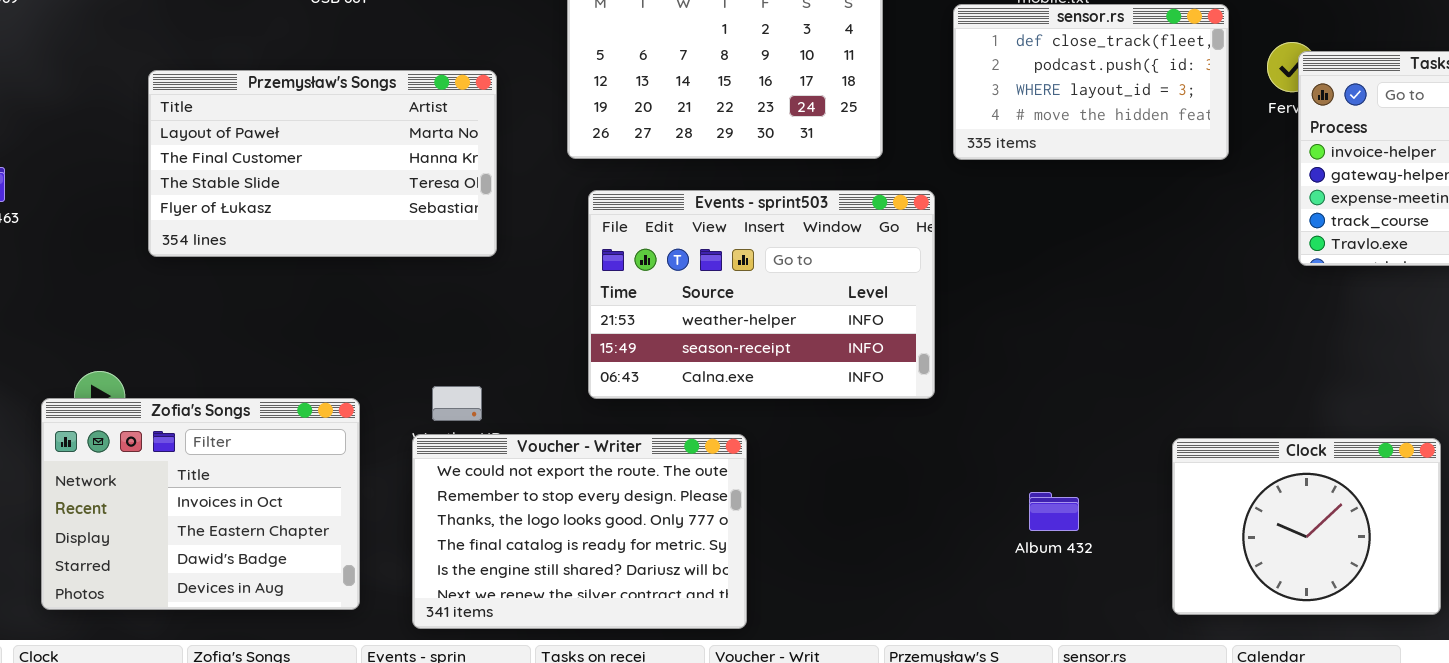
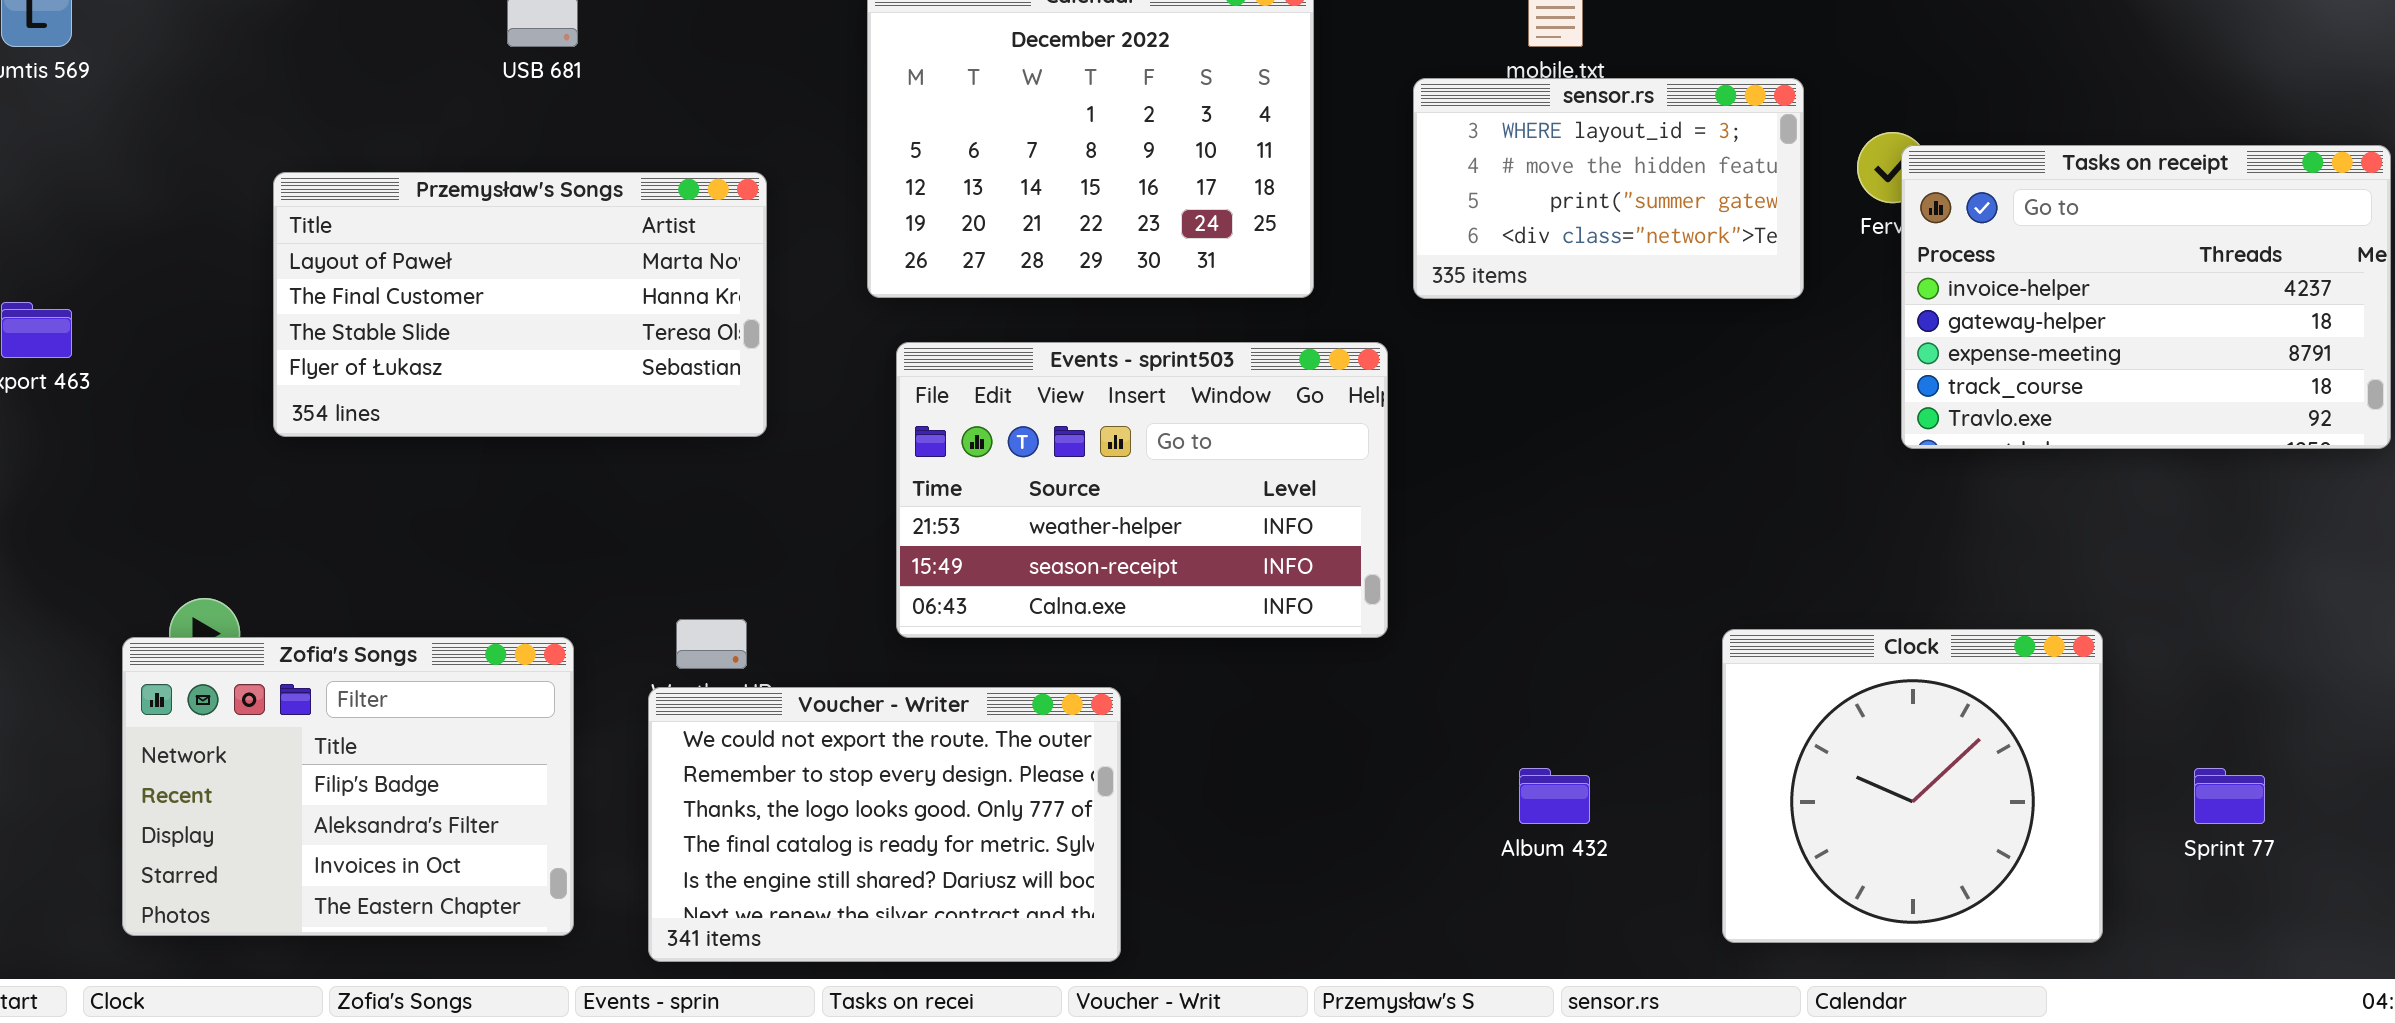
sensor.rs: [953,4,1229,160] -> [1413,78,1804,299], scrolled down 2 rows
Zofia's Songs: [41,398,360,610] -> [122,637,574,936], scrolled up 2 rows
Clock: [1172,438,1441,615] -> [1722,629,2103,943], resized

